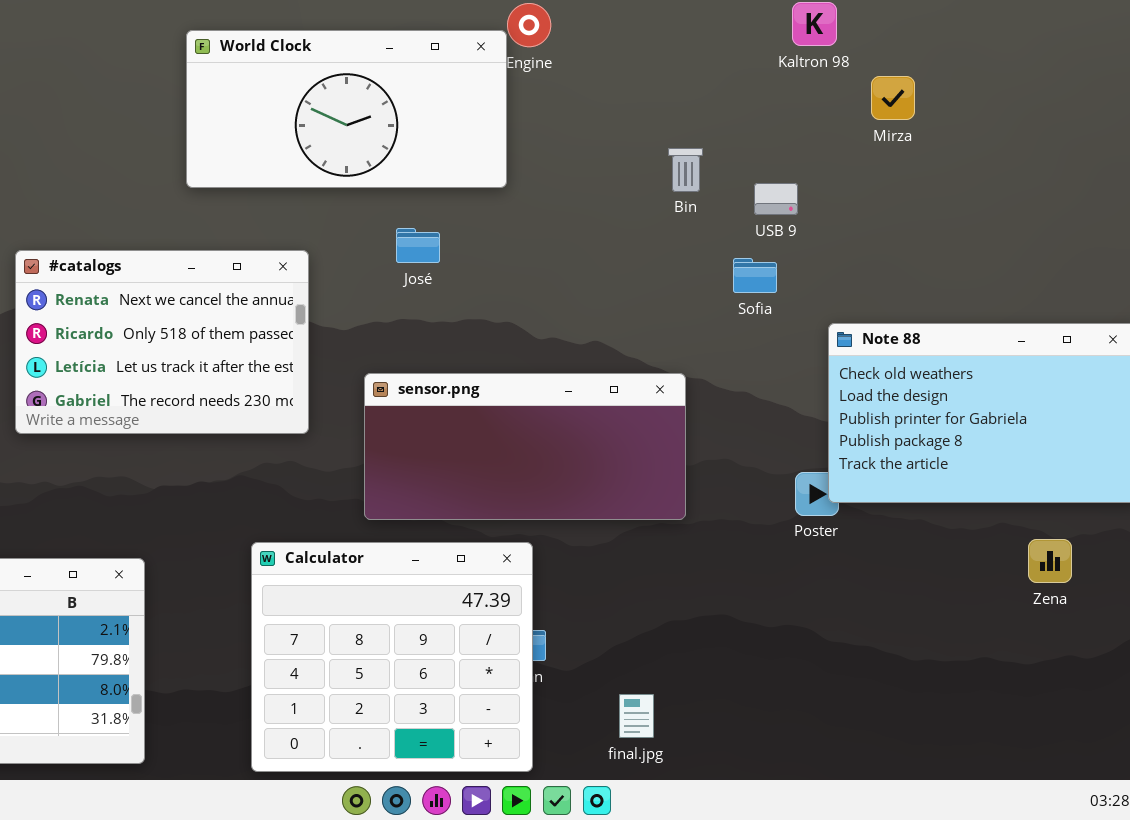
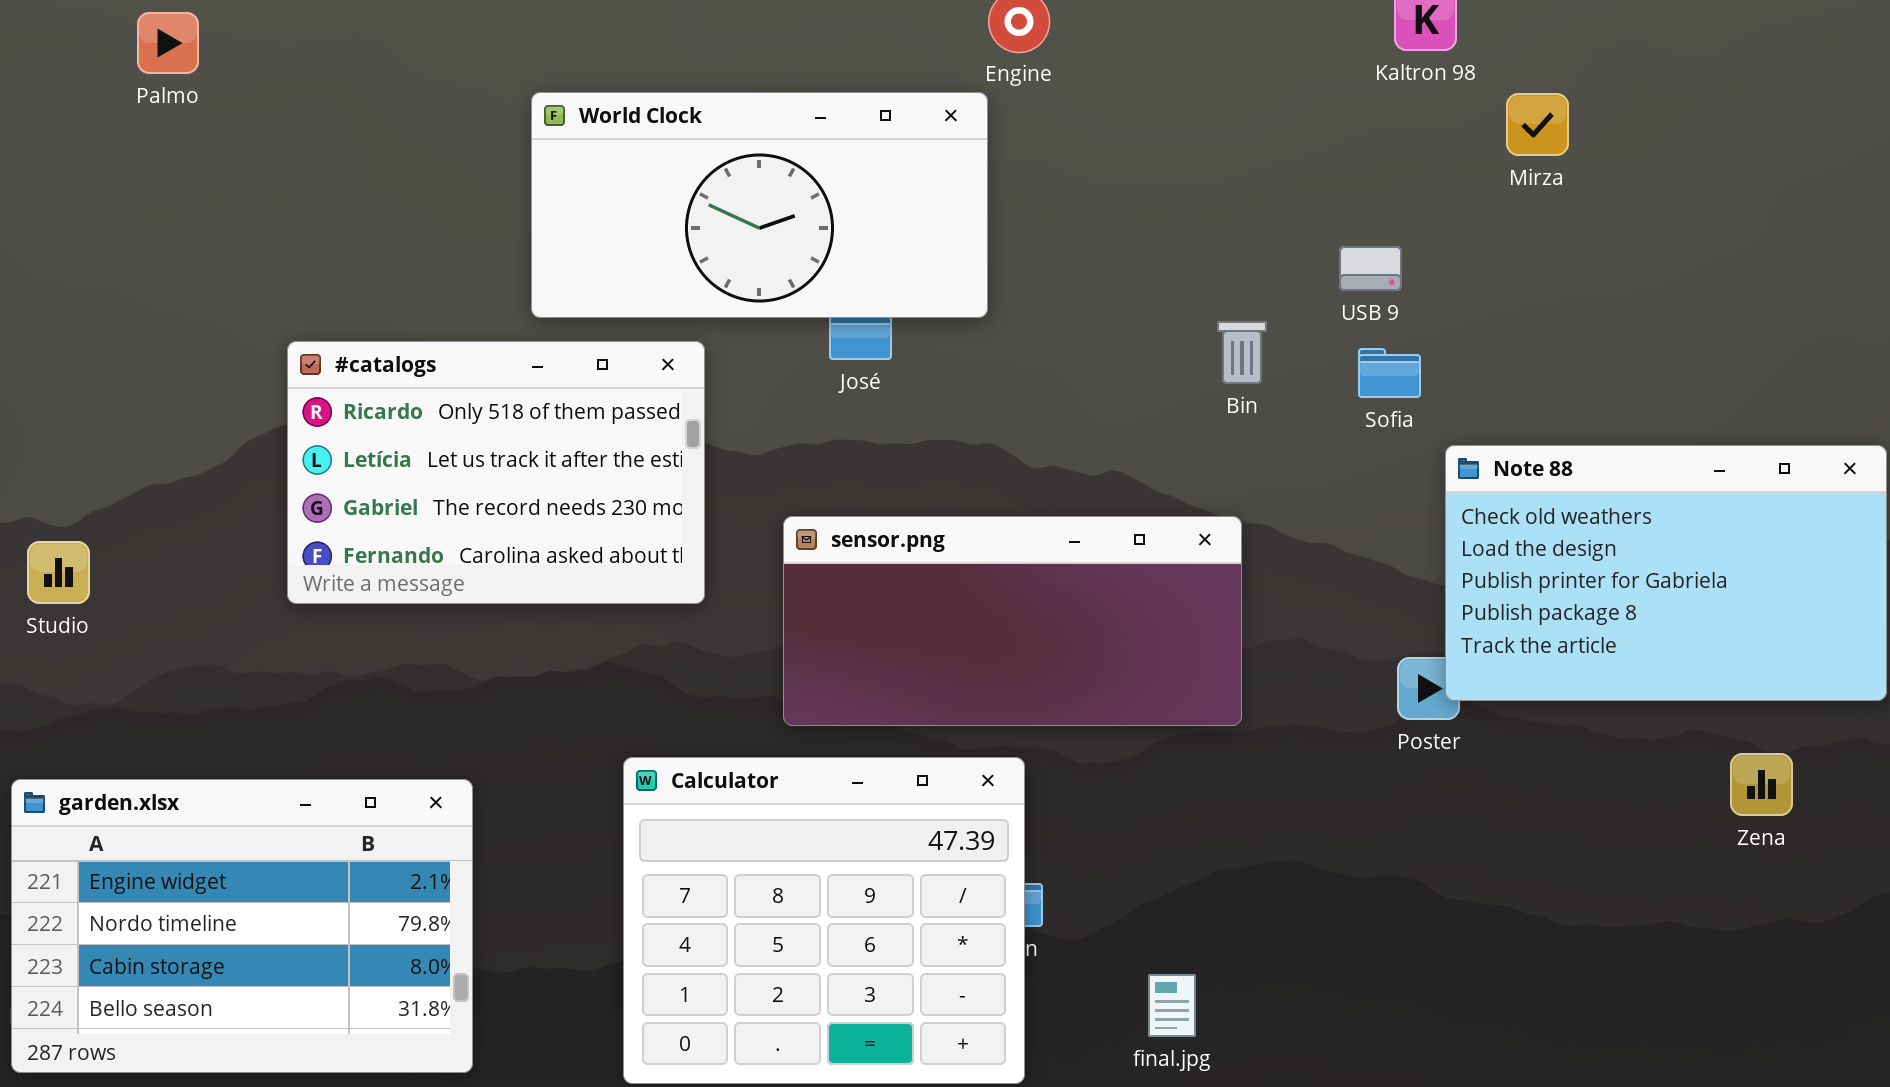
World Clock: [186,30,507,188] -> [531,92,988,318], moved
Bin: [668,148,703,192] -> [1217,321,1267,384], moved
#catalogs: [15,250,309,434] -> [287,341,705,604], scrolled down 1 row
Sofia: [733,258,777,293] -> [1358,348,1421,398], moved

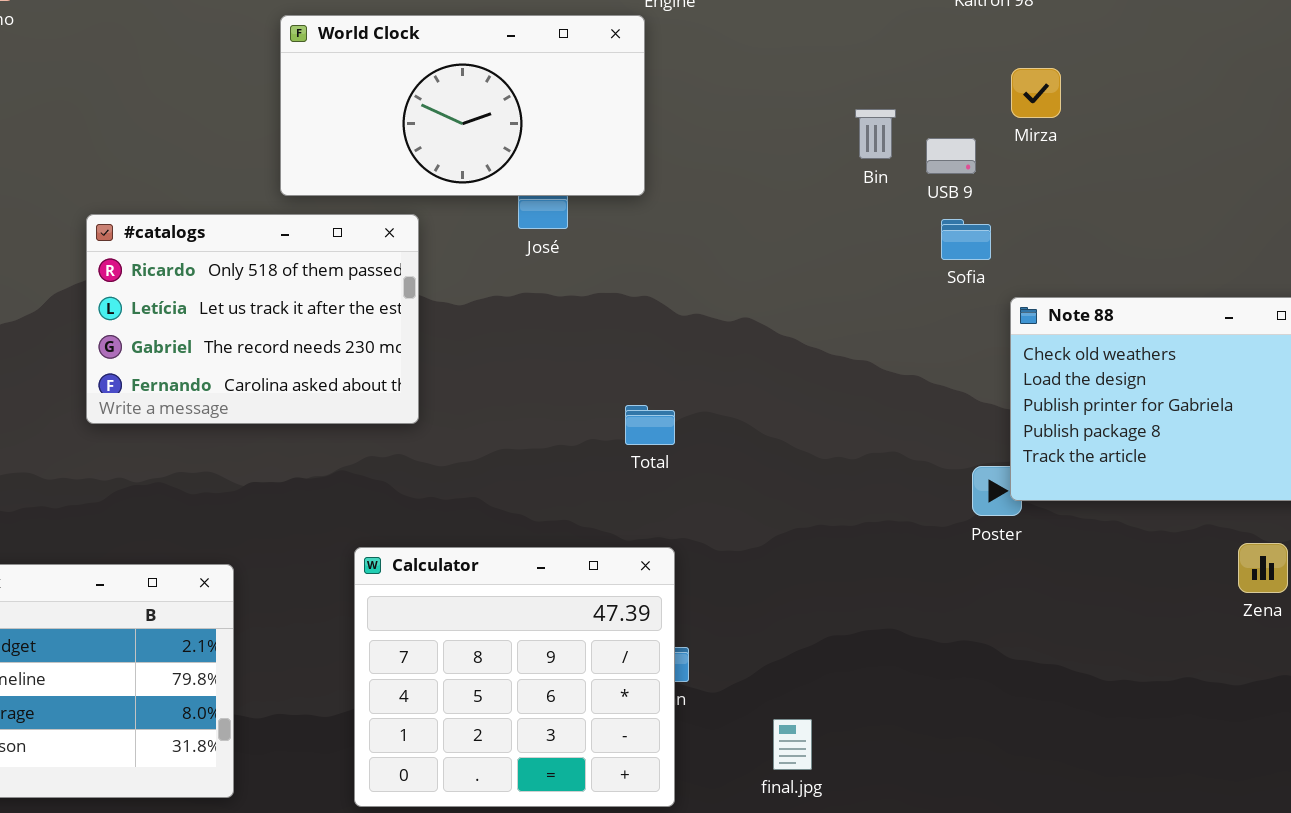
Mirza: [1506,93,1569,156] -> [1011,68,1061,118], moved
Bin: [1217,321,1267,384] -> [855,109,896,159], moved
sensor.png: [783,516,1242,726] -> none, closed

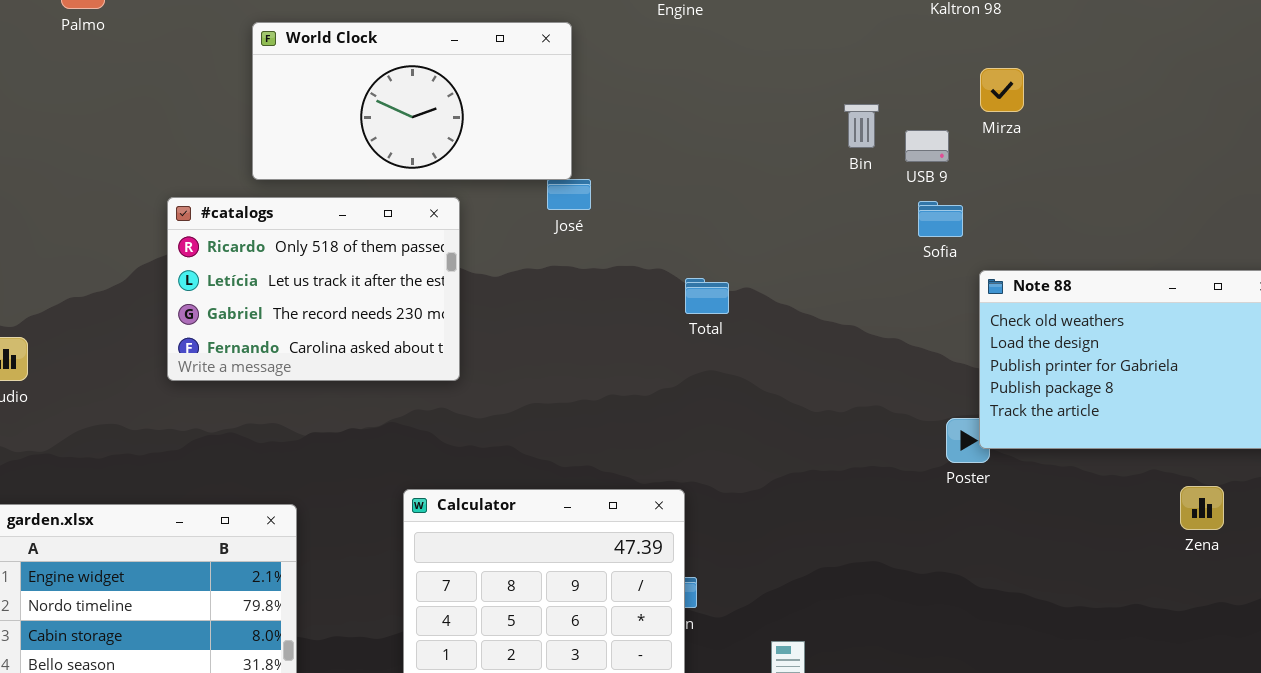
World Clock: [280,15,645,196] -> [252,22,572,180], moved
Total: [625,405,675,445] -> [685,278,729,314], moved

